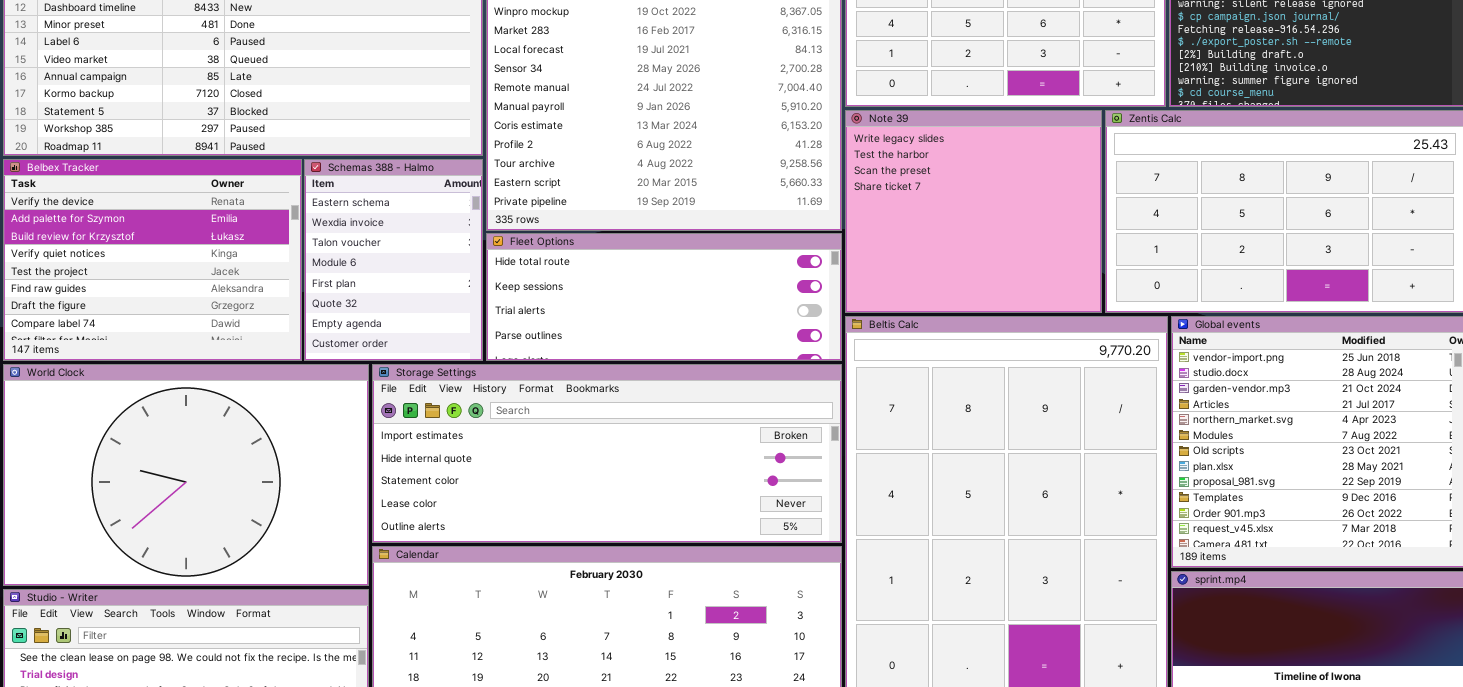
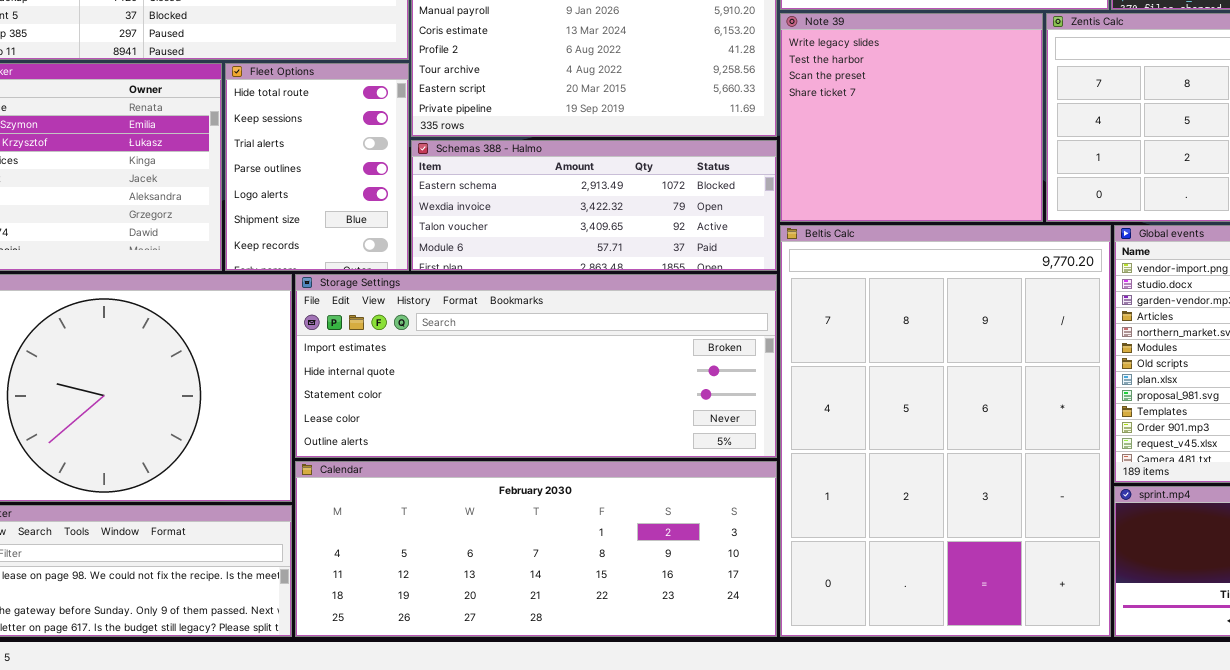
Schemas 388 - Halmo: [304,159,483,361] -> [411,140,777,271], moved, resized
Fleet Options: [486,233,842,361] -> [225,63,409,271], moved, resized

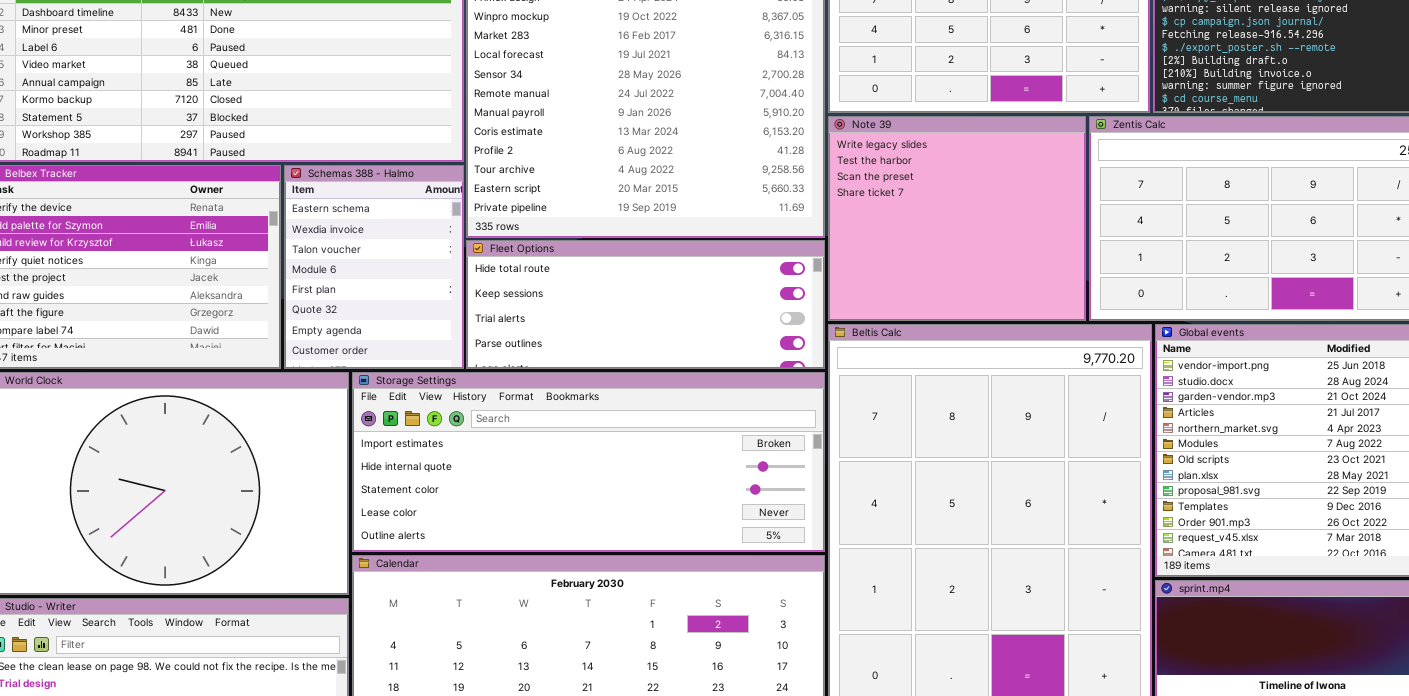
Fleet Options: [225,63,409,271] -> [466,240,825,369], moved, resized
Schemas 388 - Halmo: [411,140,777,271] -> [284,165,464,369], moved, resized

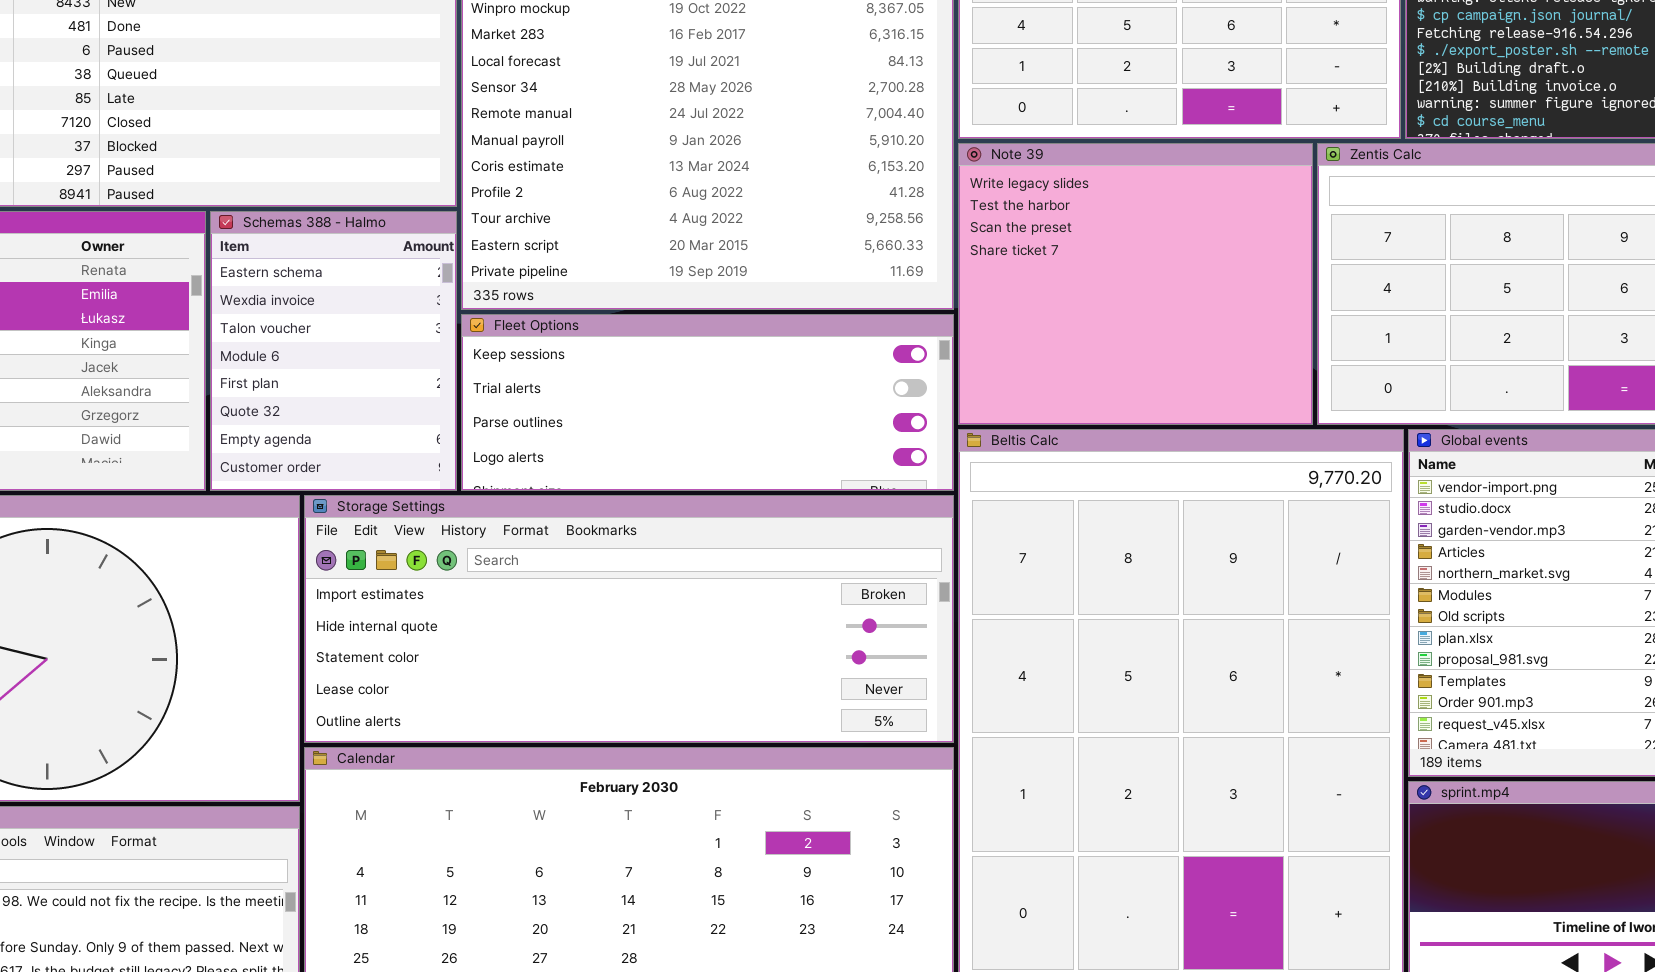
Fleet Options: [466,240,825,369] -> [461,314,954,491], scrolled down 1 row

